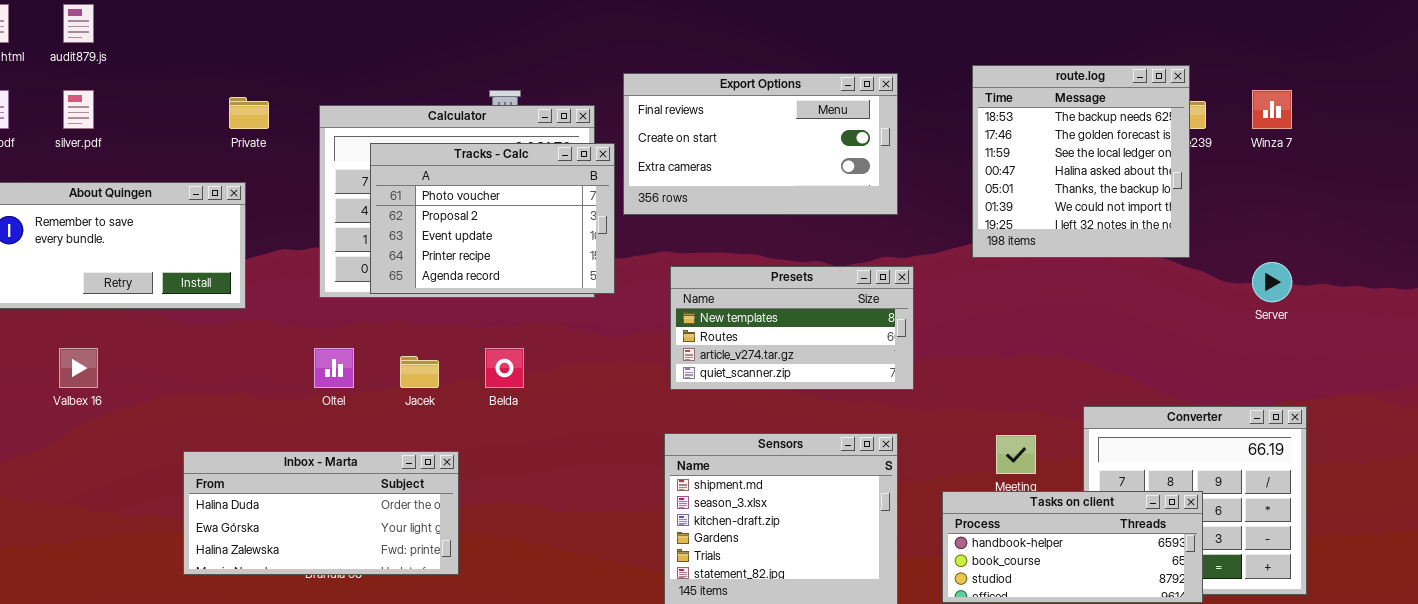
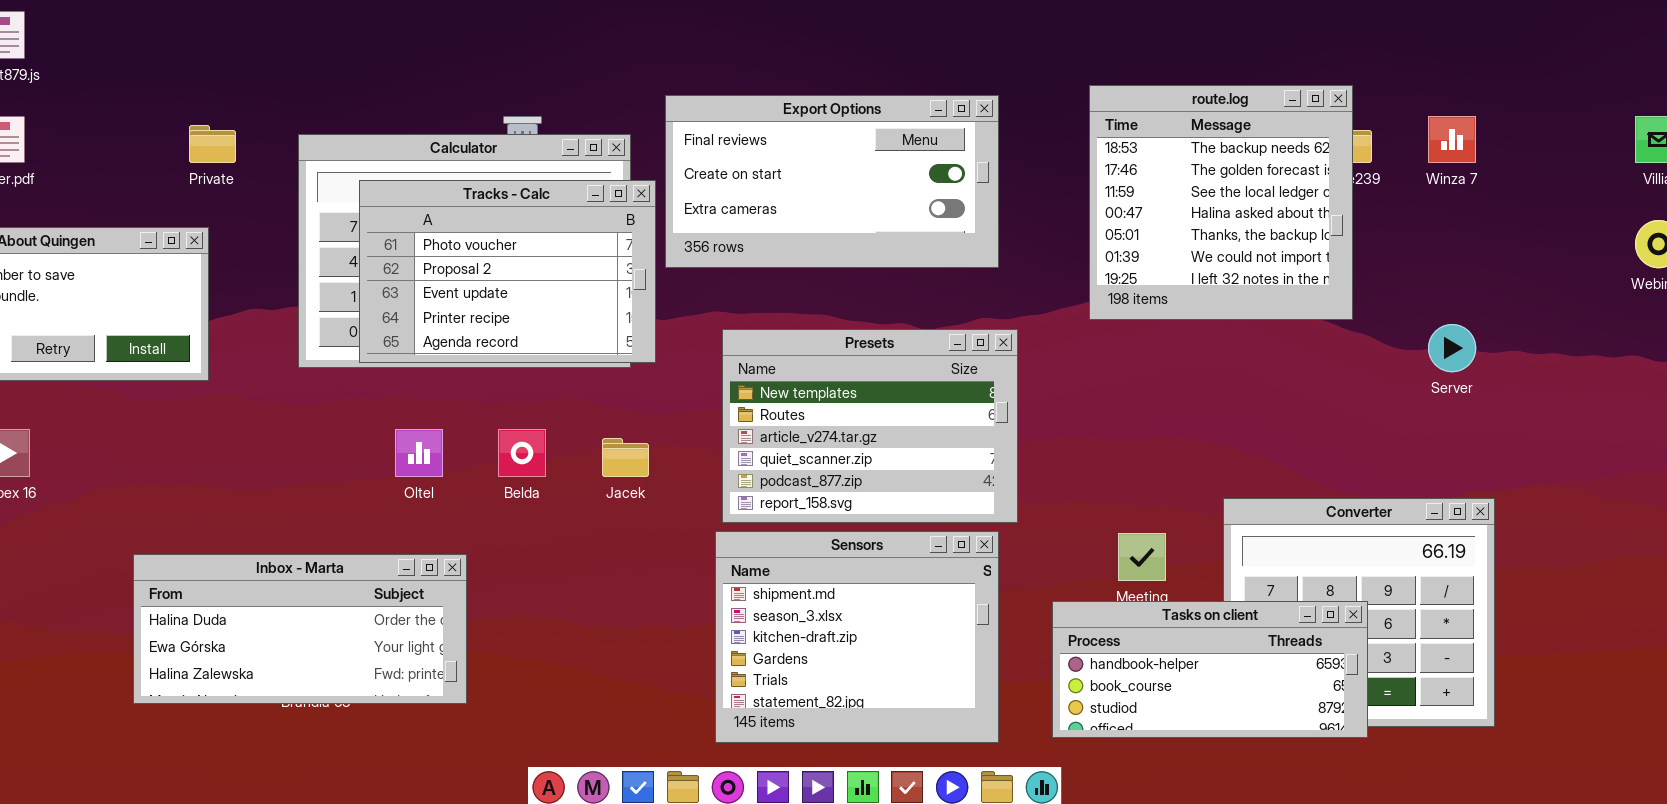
Presets: [670,266,914,390] -> [722,329,1018,523], resized
Oltel: [314,348,354,388] -> [395,429,443,477], moved
Jacek: [400,356,439,388] -> [602,438,649,477], moved

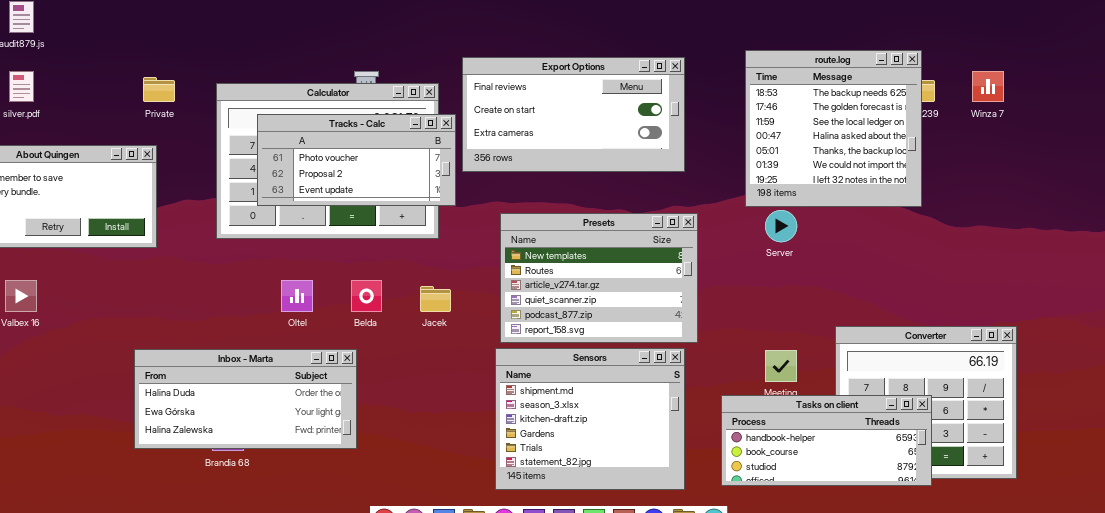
Tracks - Calc: [359,180,656,363] -> [257,114,456,206], resized
Server: [1428,324,1476,372] -> [765,210,797,242], moved
Inbox - Marta: [133,554,467,704] -> [134,349,357,449], moved

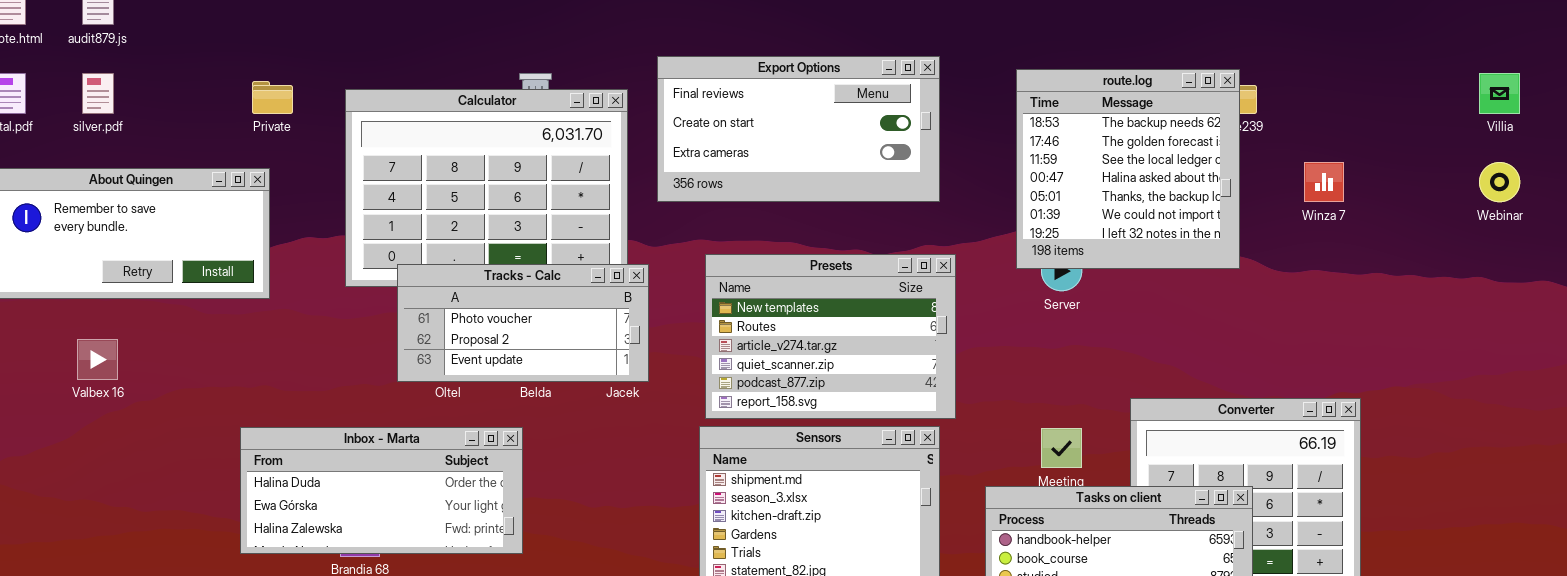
route.log: [745,50,922,207] -> [1016,69,1240,269], moved
Winza 7: [972,71,1004,102] -> [1304,162,1344,202], moved
Tracks - Calc: [257,114,456,206] -> [397,264,649,382], moved

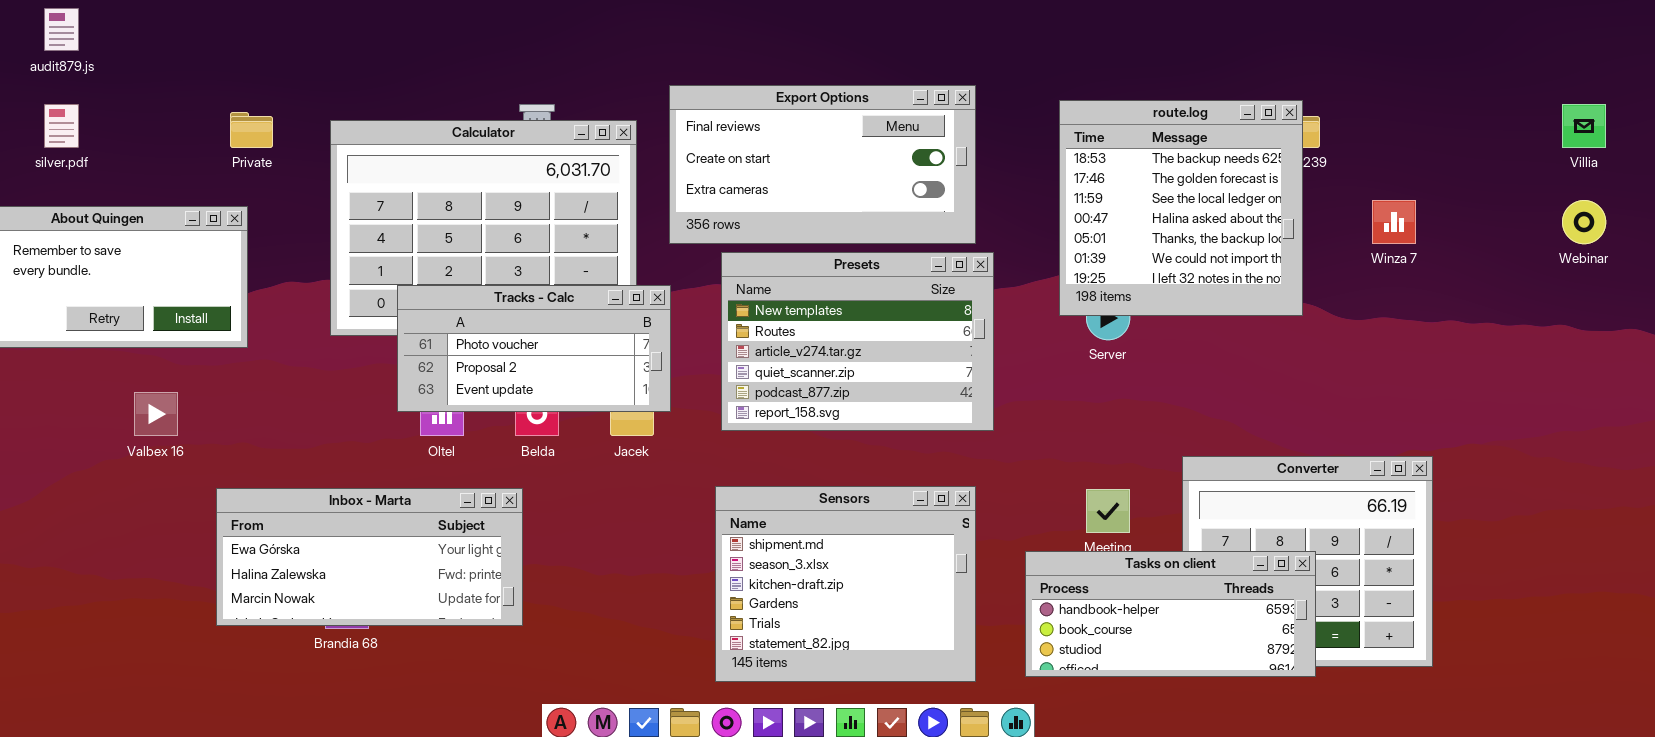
Presets: [705,254,956,419] -> [721,252,994,431], moved
Tracks - Calc: [397,264,649,382] -> [397,285,671,412], moved
Valbex 16: [77,339,118,380] -> [134,392,178,436], moved
Inbox - Marta: [240,427,523,554] -> [216,488,523,626], scrolled down 1 row

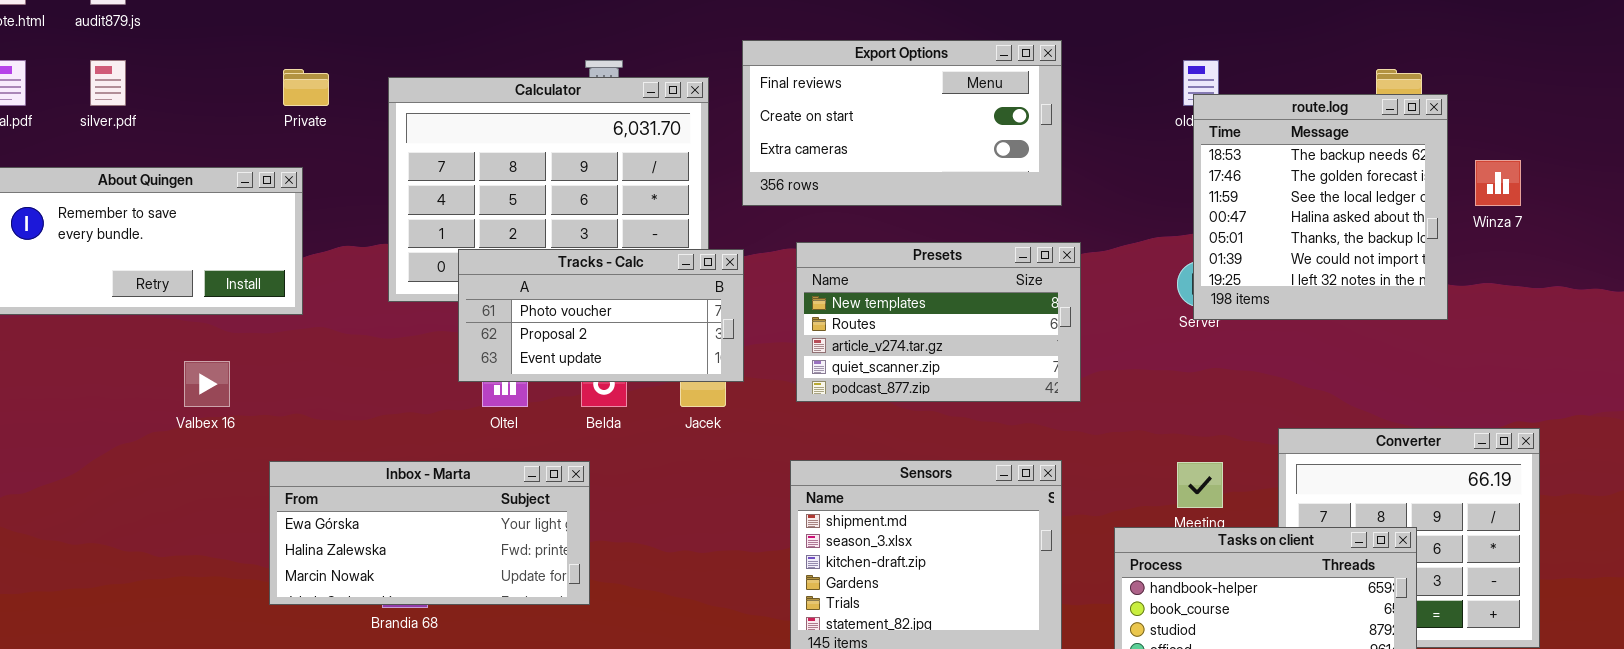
route.log: [1059,100,1303,316] -> [1193,94,1448,320], moved
Presets: [721,252,994,431] -> [796,242,1081,402], resized

